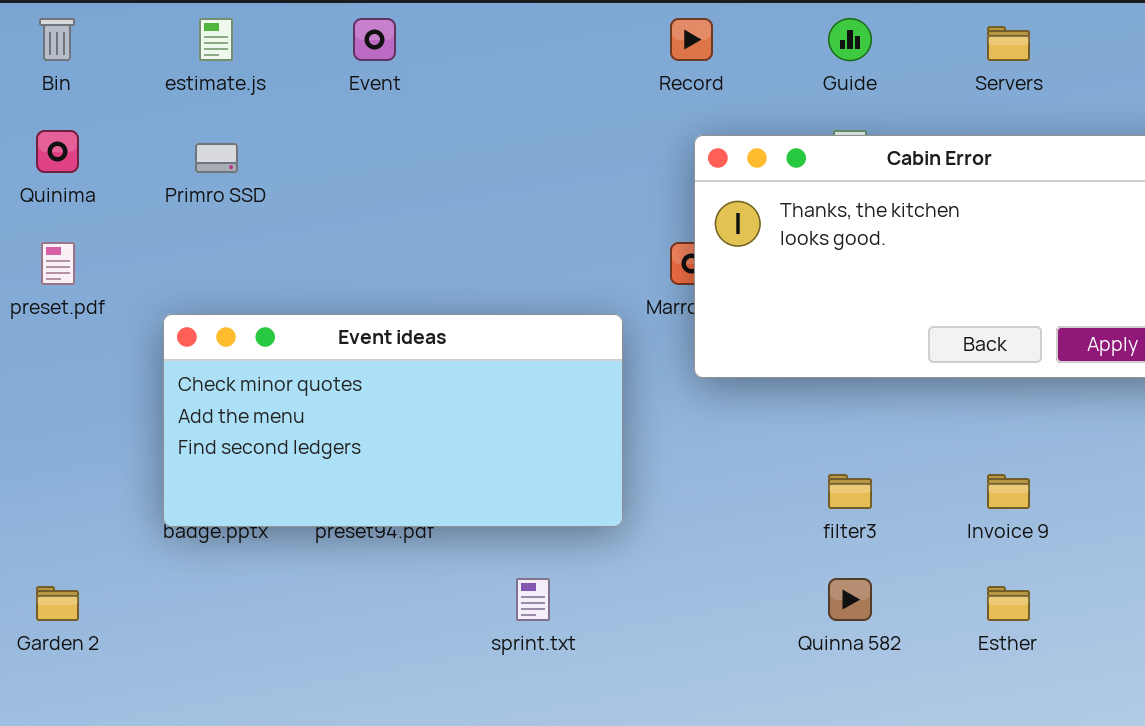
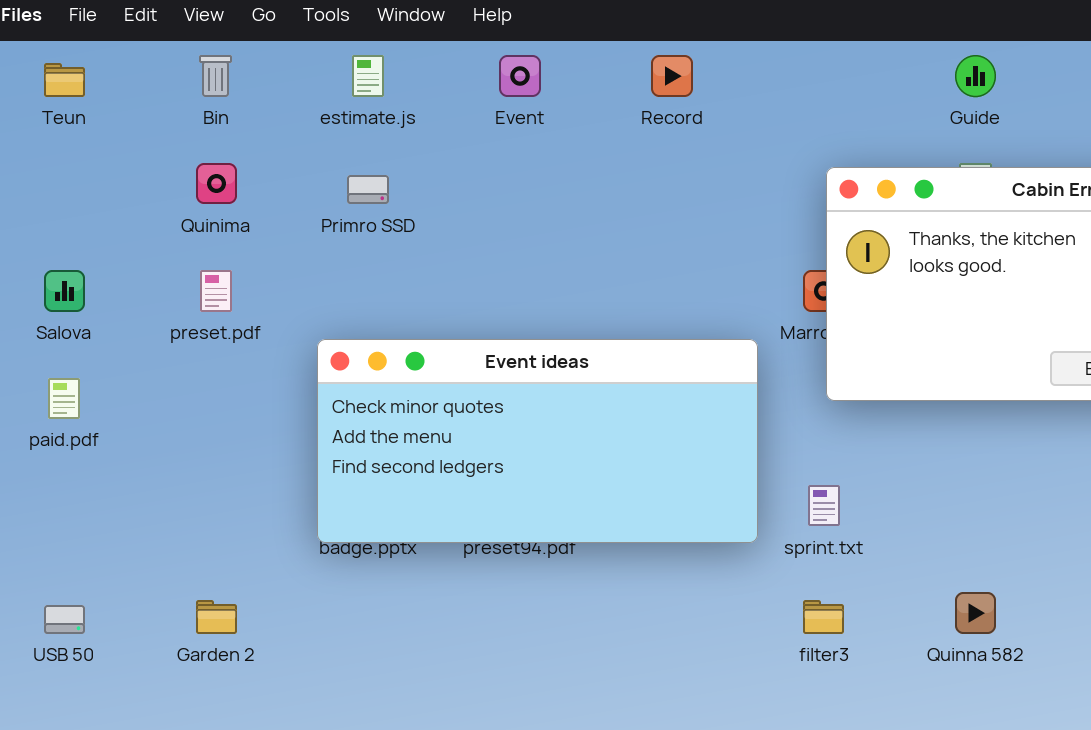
Record: [670,18,713,61] -> [651,55,693,97], moved
filter3: [828,474,872,509] -> [803,600,844,634], moved
sprint.txt: [516,578,550,621] -> [808,485,840,526], moved

